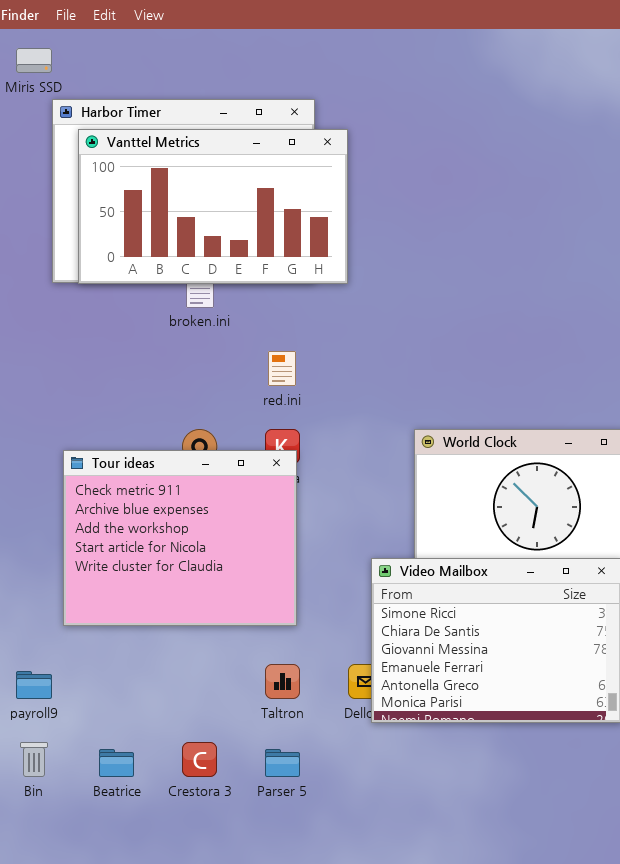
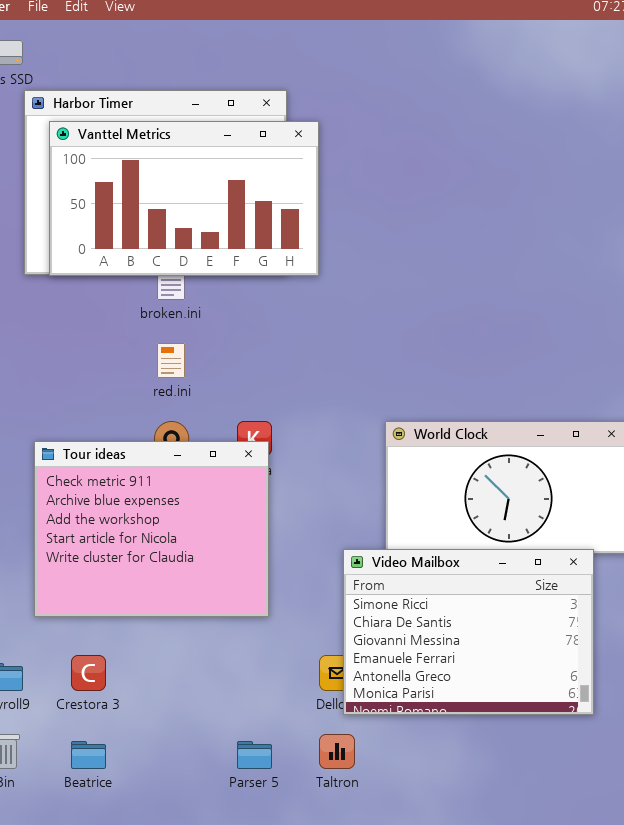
red.ini: [268,351,296,386] -> [157,343,185,378], moved
Taltron: [265,664,300,699] -> [319,734,355,769], moved
Crestora 3: [182,742,217,777] -> [71,655,106,691], moved

